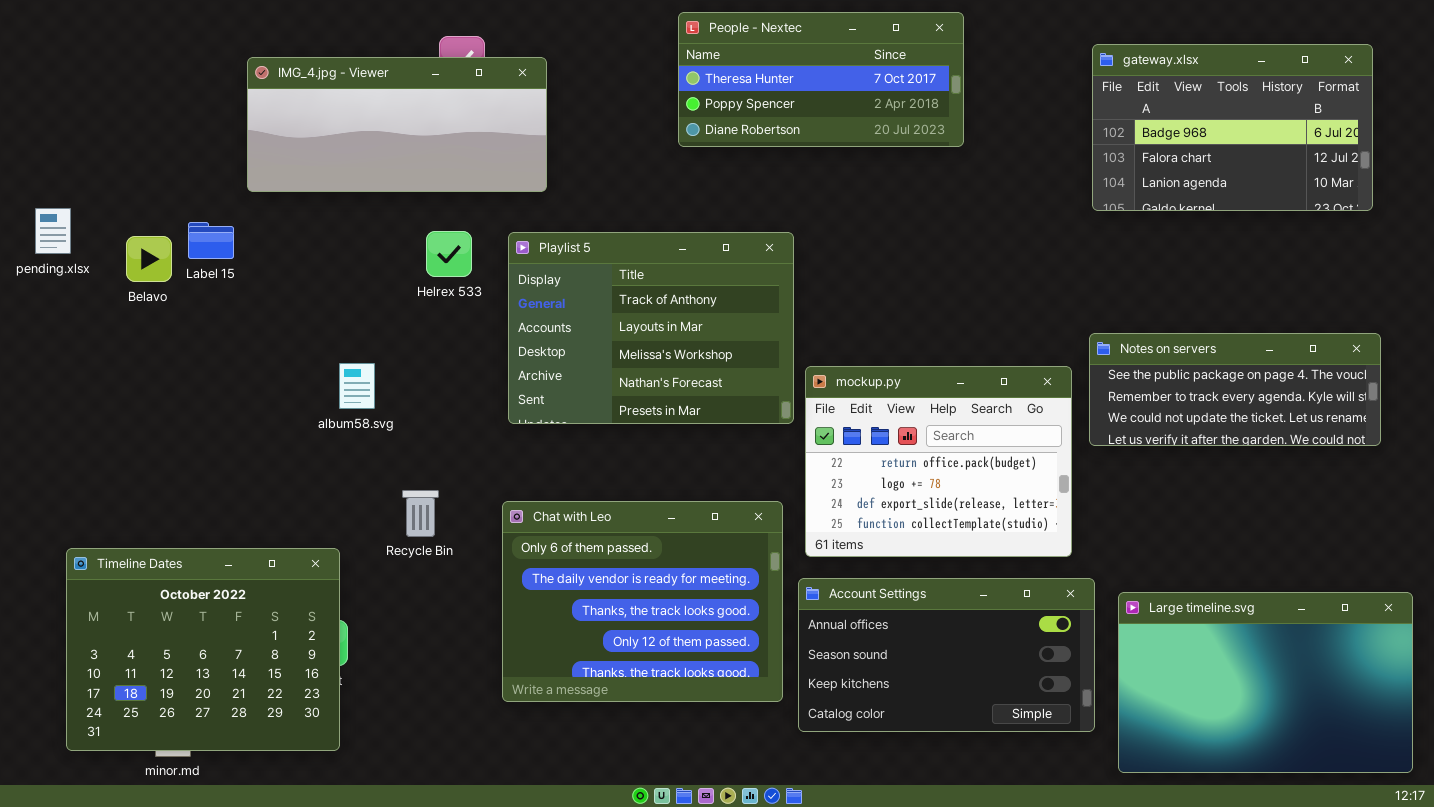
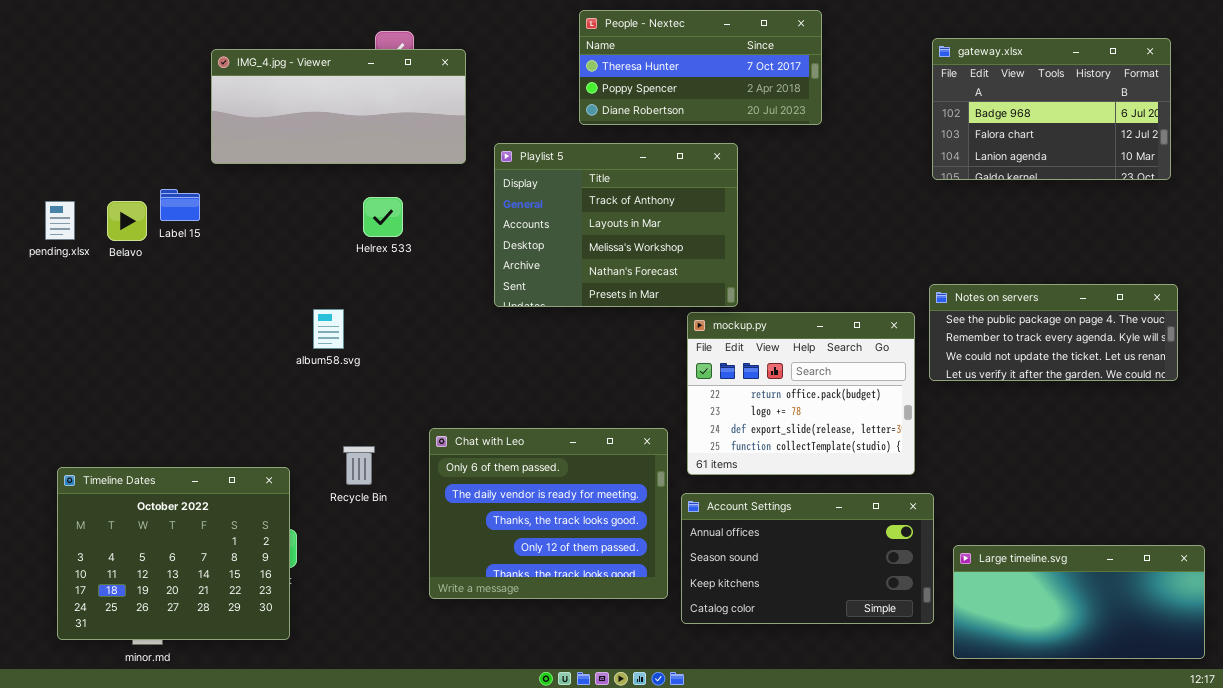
pending.xlsx: [35,208,71,254] -> [45,201,75,240], moved
Playlist 5: [508,232,794,424] -> [494,143,738,307], moved
album58.svg: [339,363,375,409] -> [313,309,344,349], moved
Recycle Bin: [402,490,439,537] -> [343,446,375,485], moved
Large timeline.svg: [1118,592,1413,773] -> [953,545,1205,659], resized

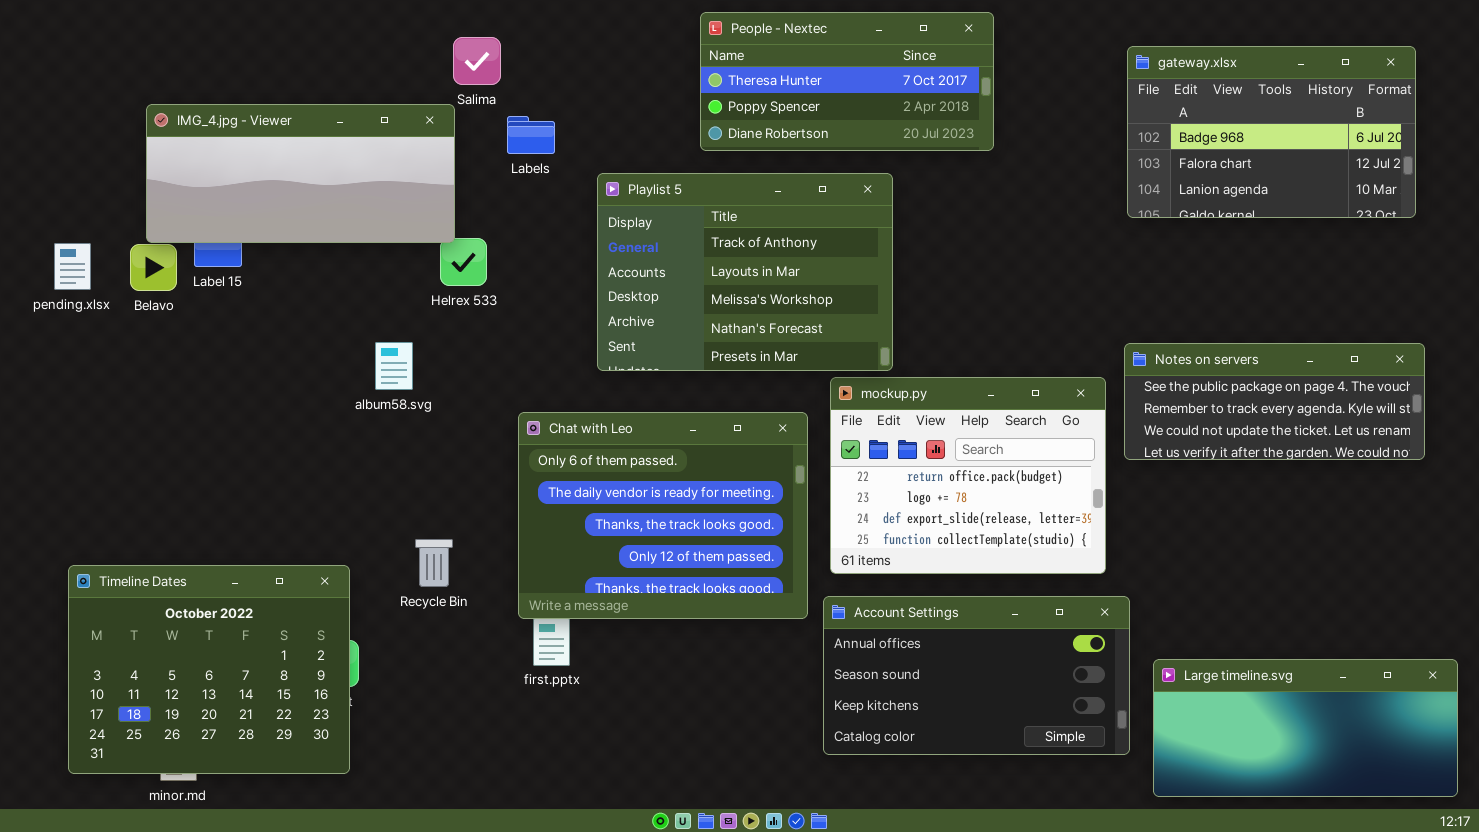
IMG_4.jpg - Viewer: [211,49,466,164] -> [146,104,455,243], moved
album58.svg: [313,309,344,349] -> [375,342,413,390], moved
Chat with Leo: [429,428,668,599] -> [518,412,808,619], moved

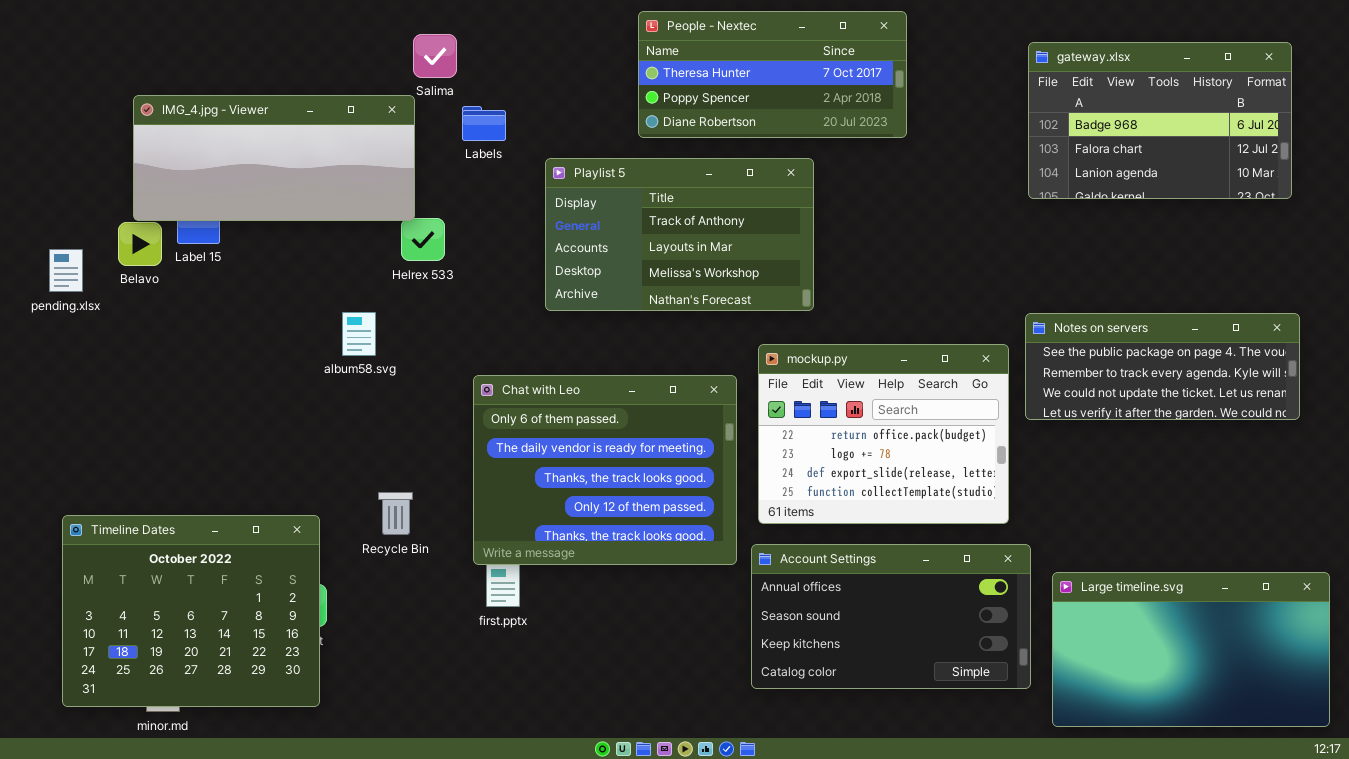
Playlist 5: [597,173,893,371] -> [545,158,814,311], resized
pending.xlsx: [54,243,91,290] -> [49,249,83,292], moved
Large timeline.svg: [1153,659,1458,797] -> [1052,572,1330,727], resized

